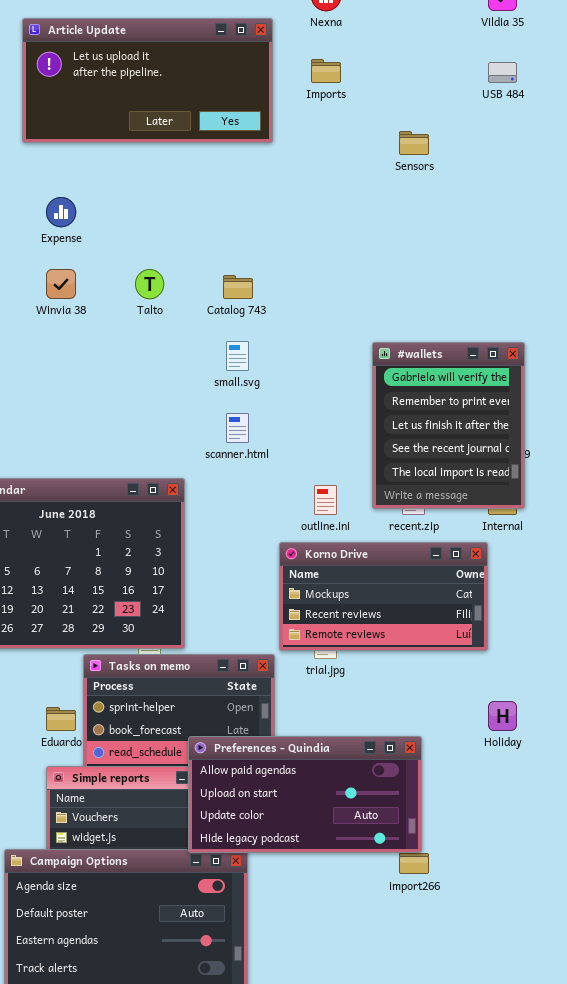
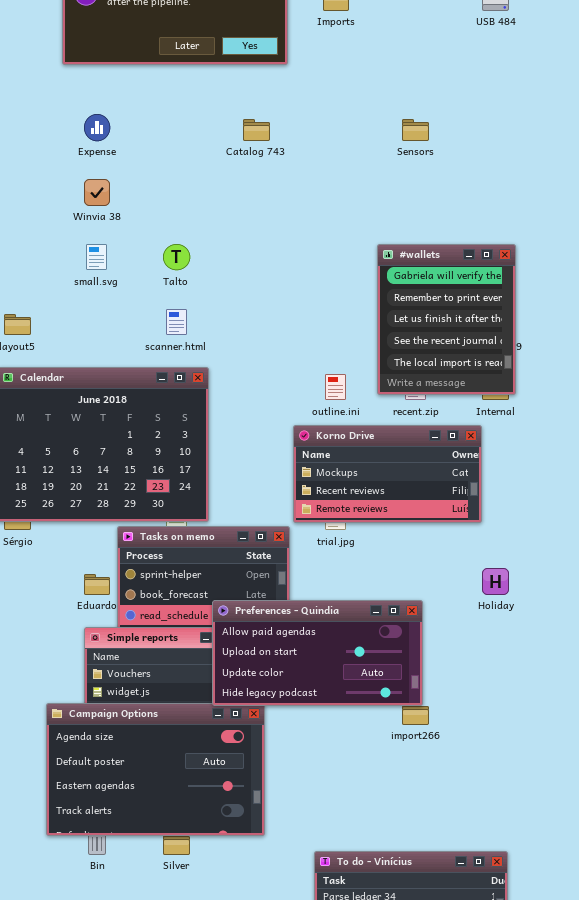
Sensors: [399,131,429,155] -> [402,119,429,141], moved
Talto: [135,269,164,299] -> [163,244,190,270], moved
Catalog 743: [223,275,253,299] -> [243,119,270,141], moved
small.svg: [226,341,249,371] -> [86,244,107,270], moved
scanner.html: [226,413,249,443] -> [166,309,187,335], moved

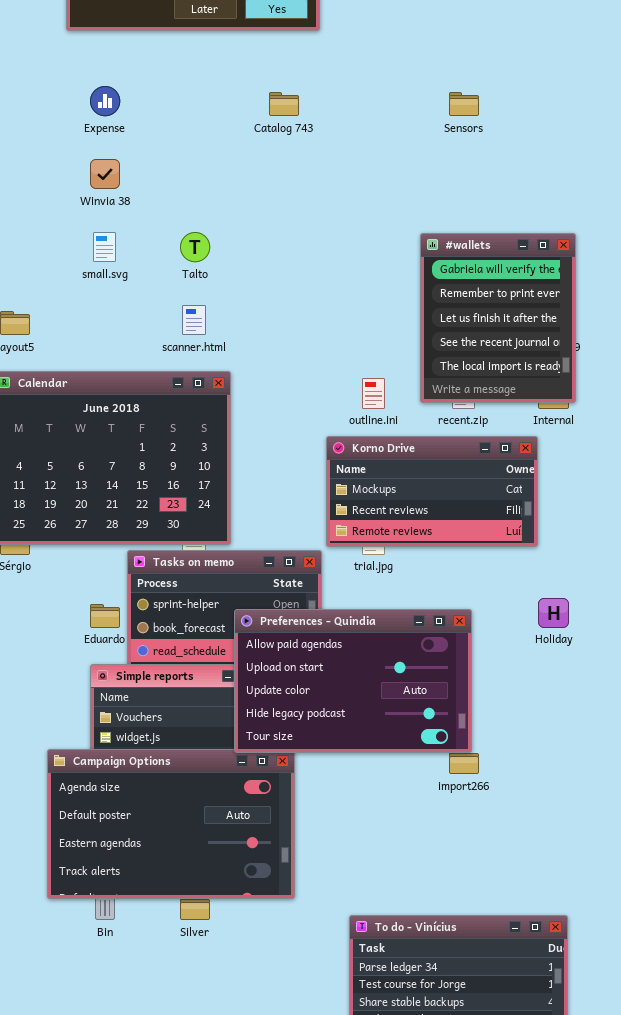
Preferences - Quindia: [212,600,423,706] -> [234,609,472,753], resized

